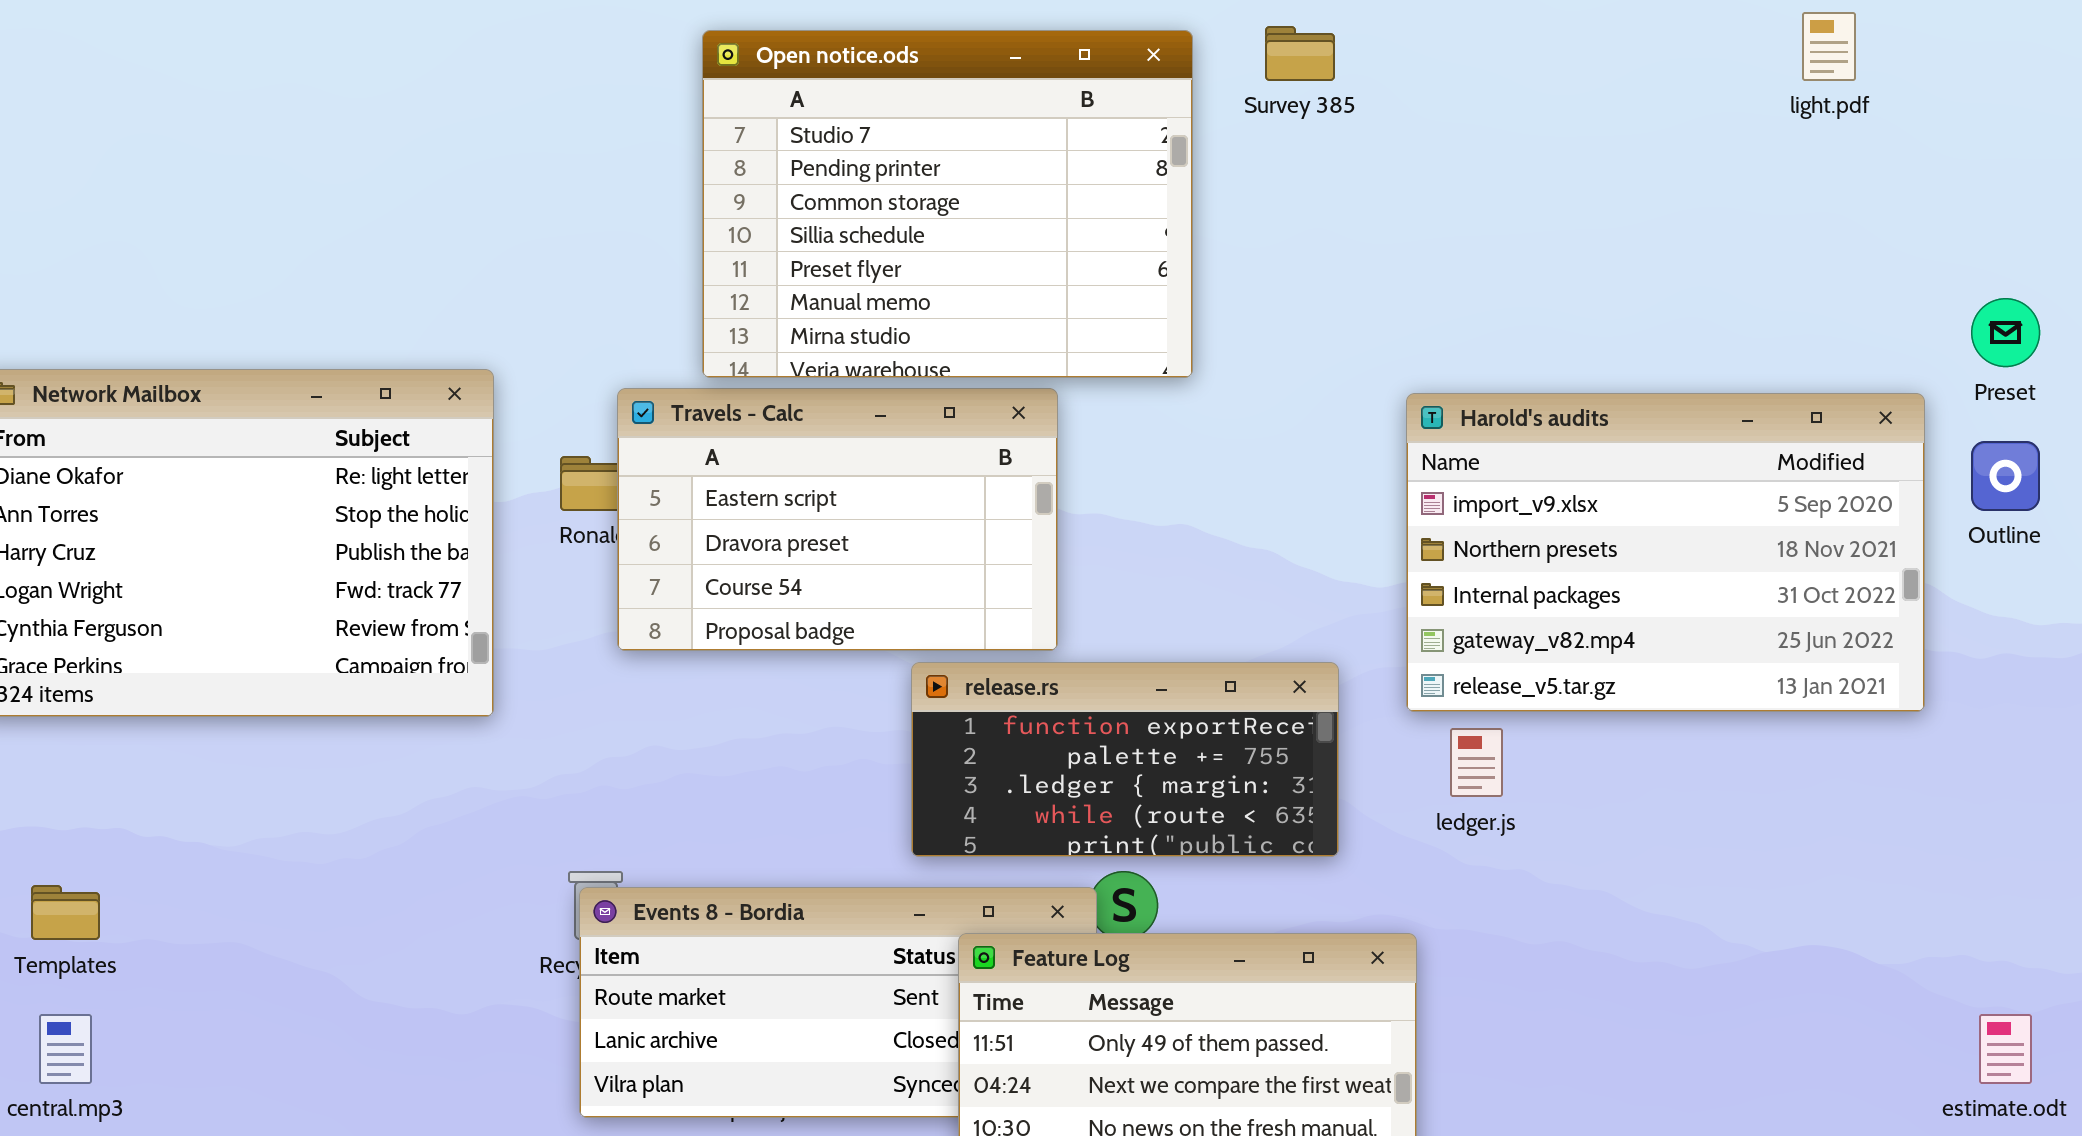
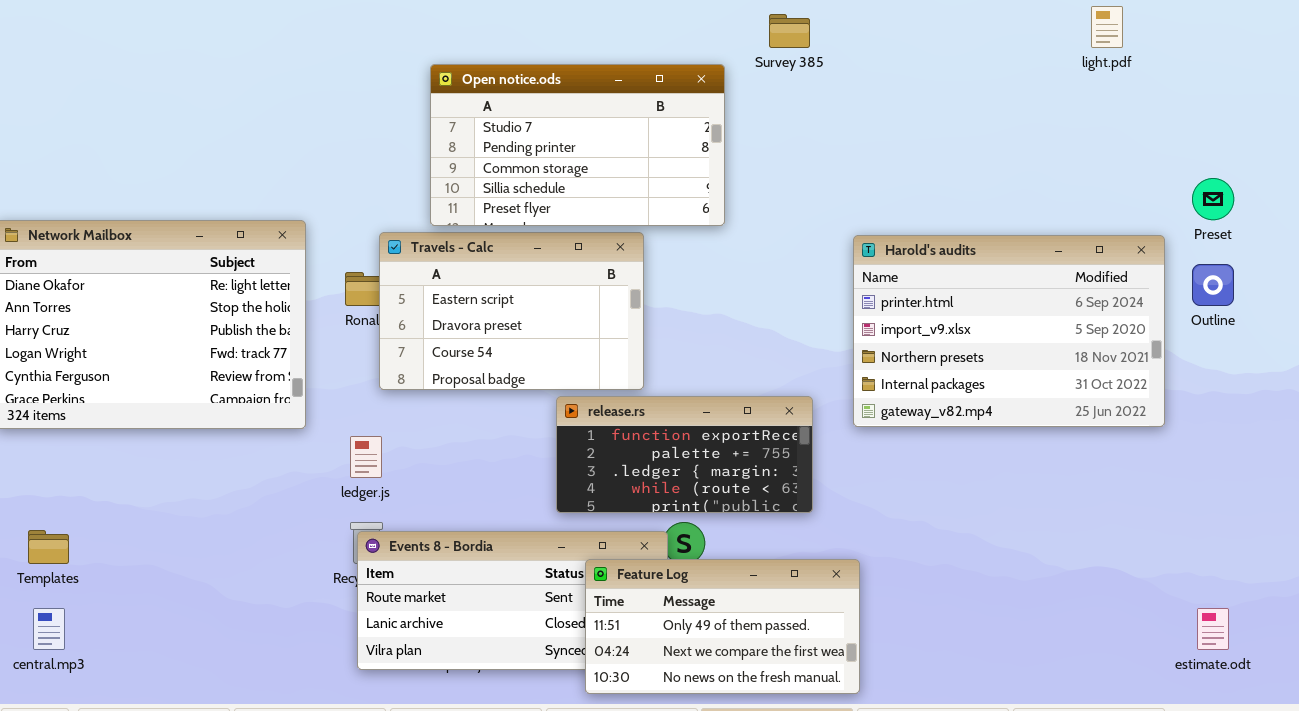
Open notice.ods: [702,30,1193,378] -> [430,64,725,226], resized
Harold's audits: [1406,393,1925,712] -> [853,235,1165,427], scrolled up 1 row
ledger.js: [1450,728,1503,797] -> [350,436,382,478], moved

